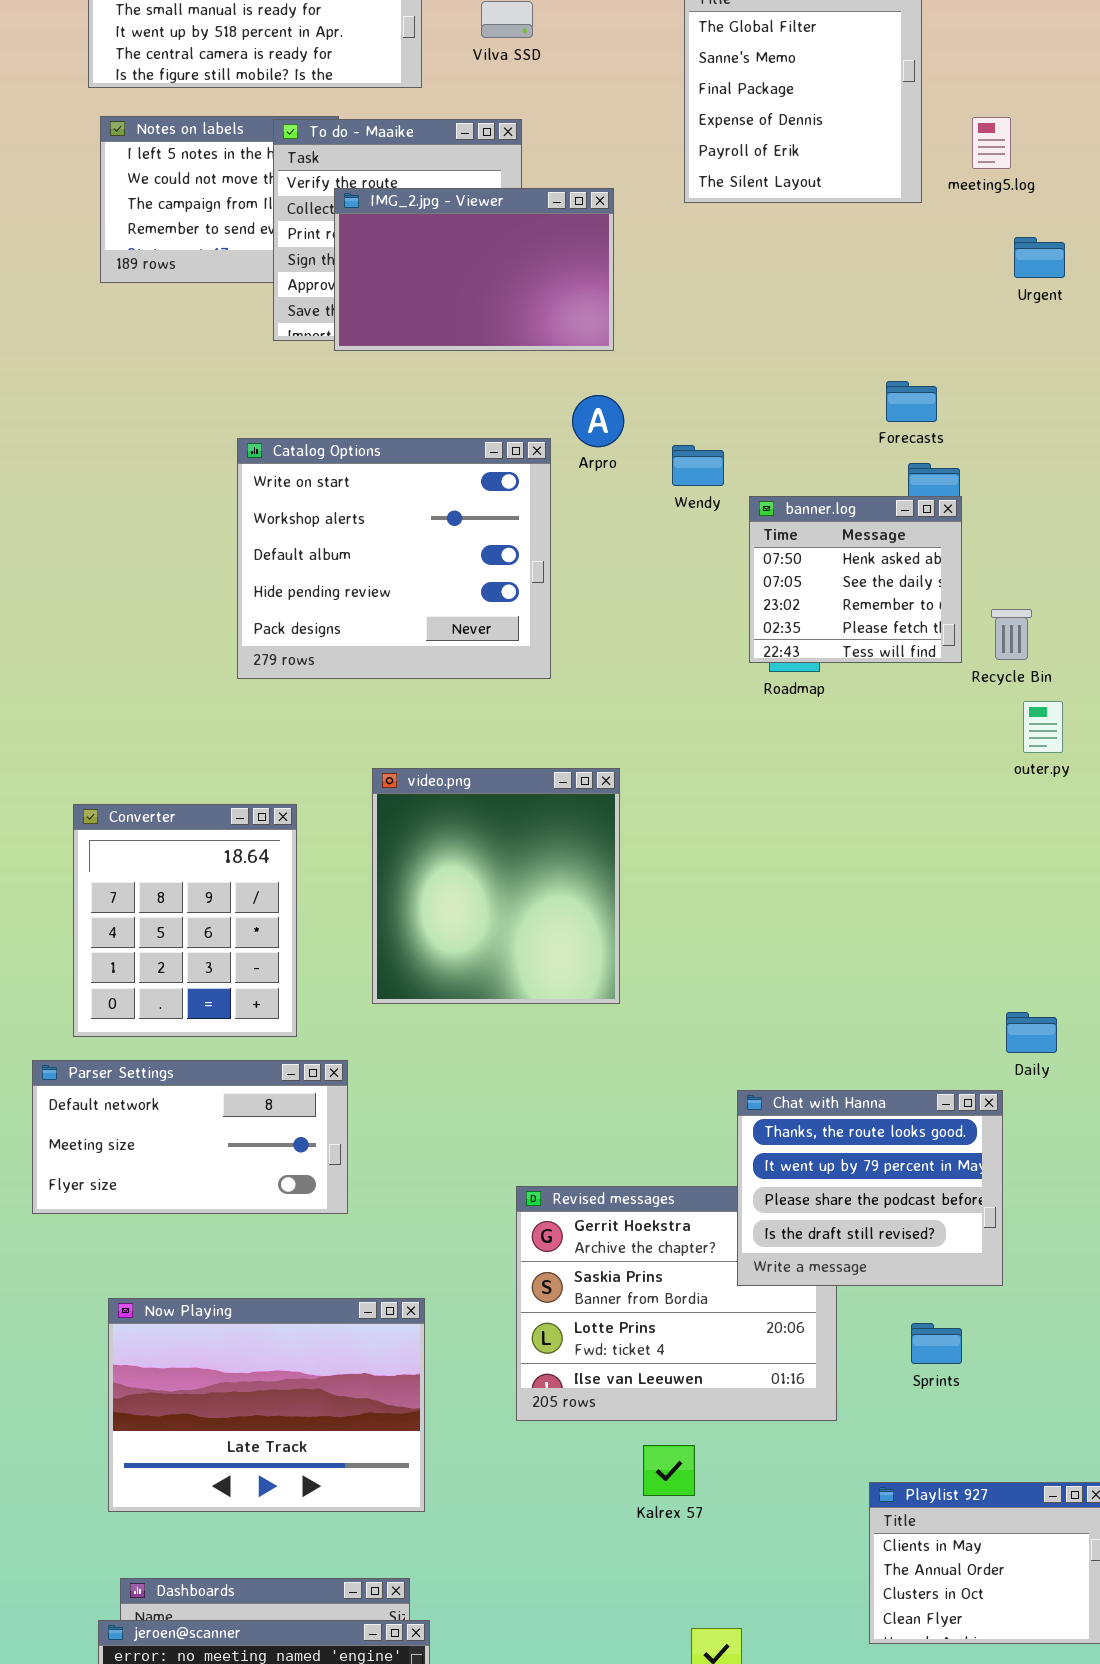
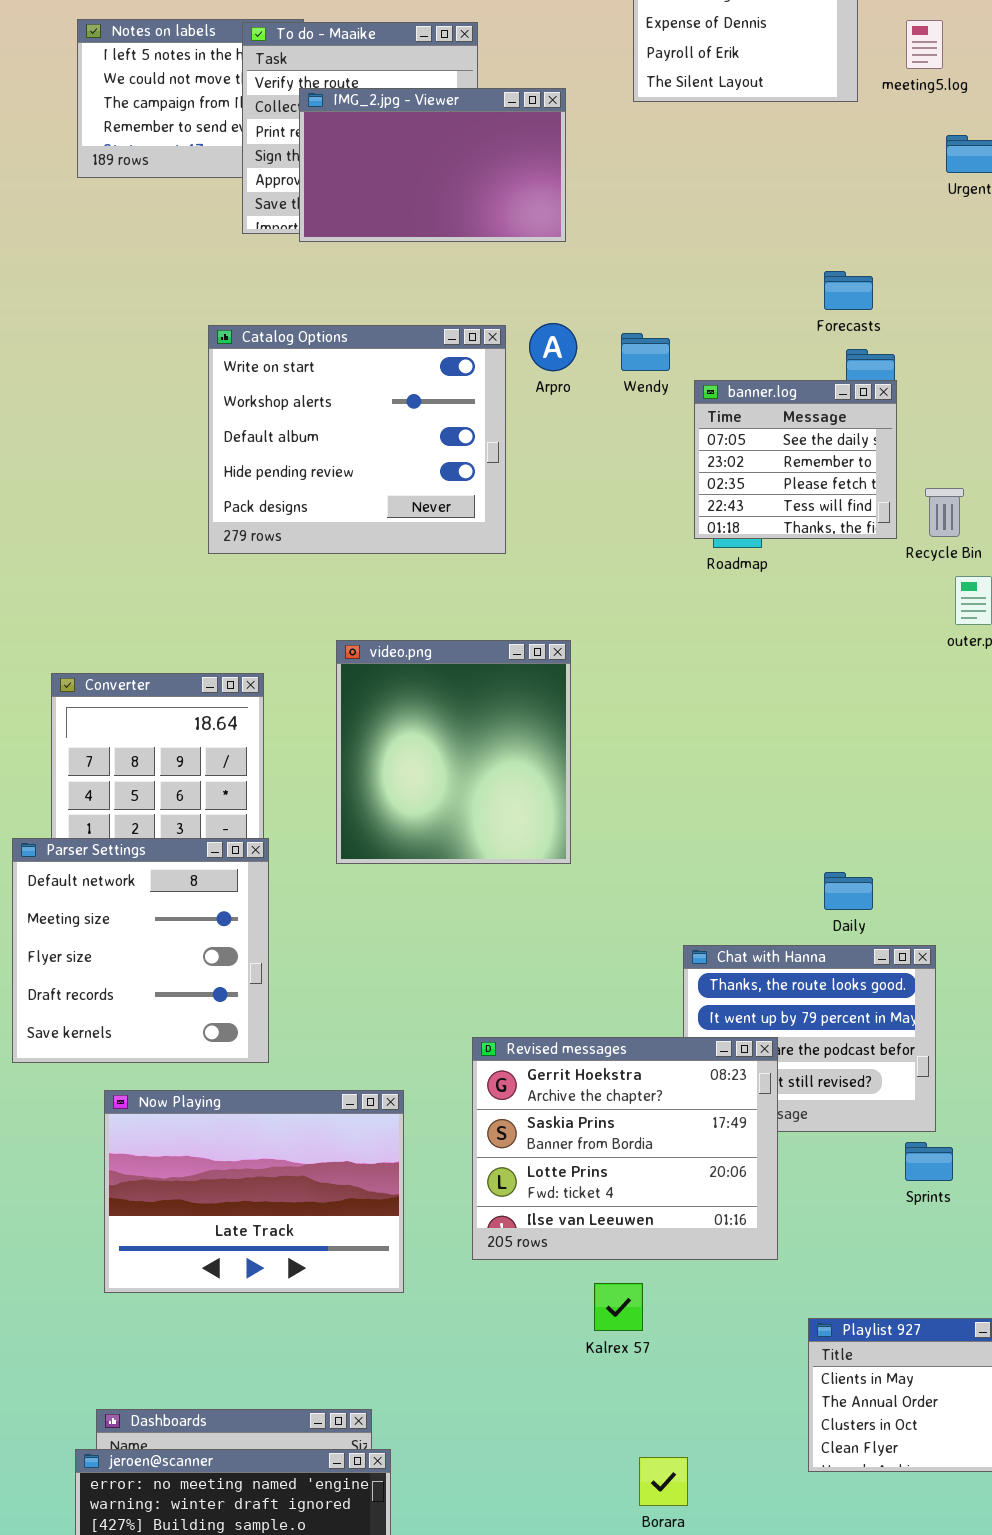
Arpro: [572,395,624,447] -> [529,323,577,371], moved
banner.log: [749,496,962,663] -> [694,380,897,539], scrolled down 1 row
Daily: [1006,1012,1057,1053] -> [824,872,873,910], moved
Parser Settings: [32,1060,348,1214] -> [12,838,269,1063], resized
Revised messages: [516,1186,837,1421] -> [472,1037,778,1260], raised
Now Playing: [108,1298,425,1512] -> [104,1090,404,1293], moved
Sprints: [911,1323,962,1364] -> [905,1142,953,1181], moved

